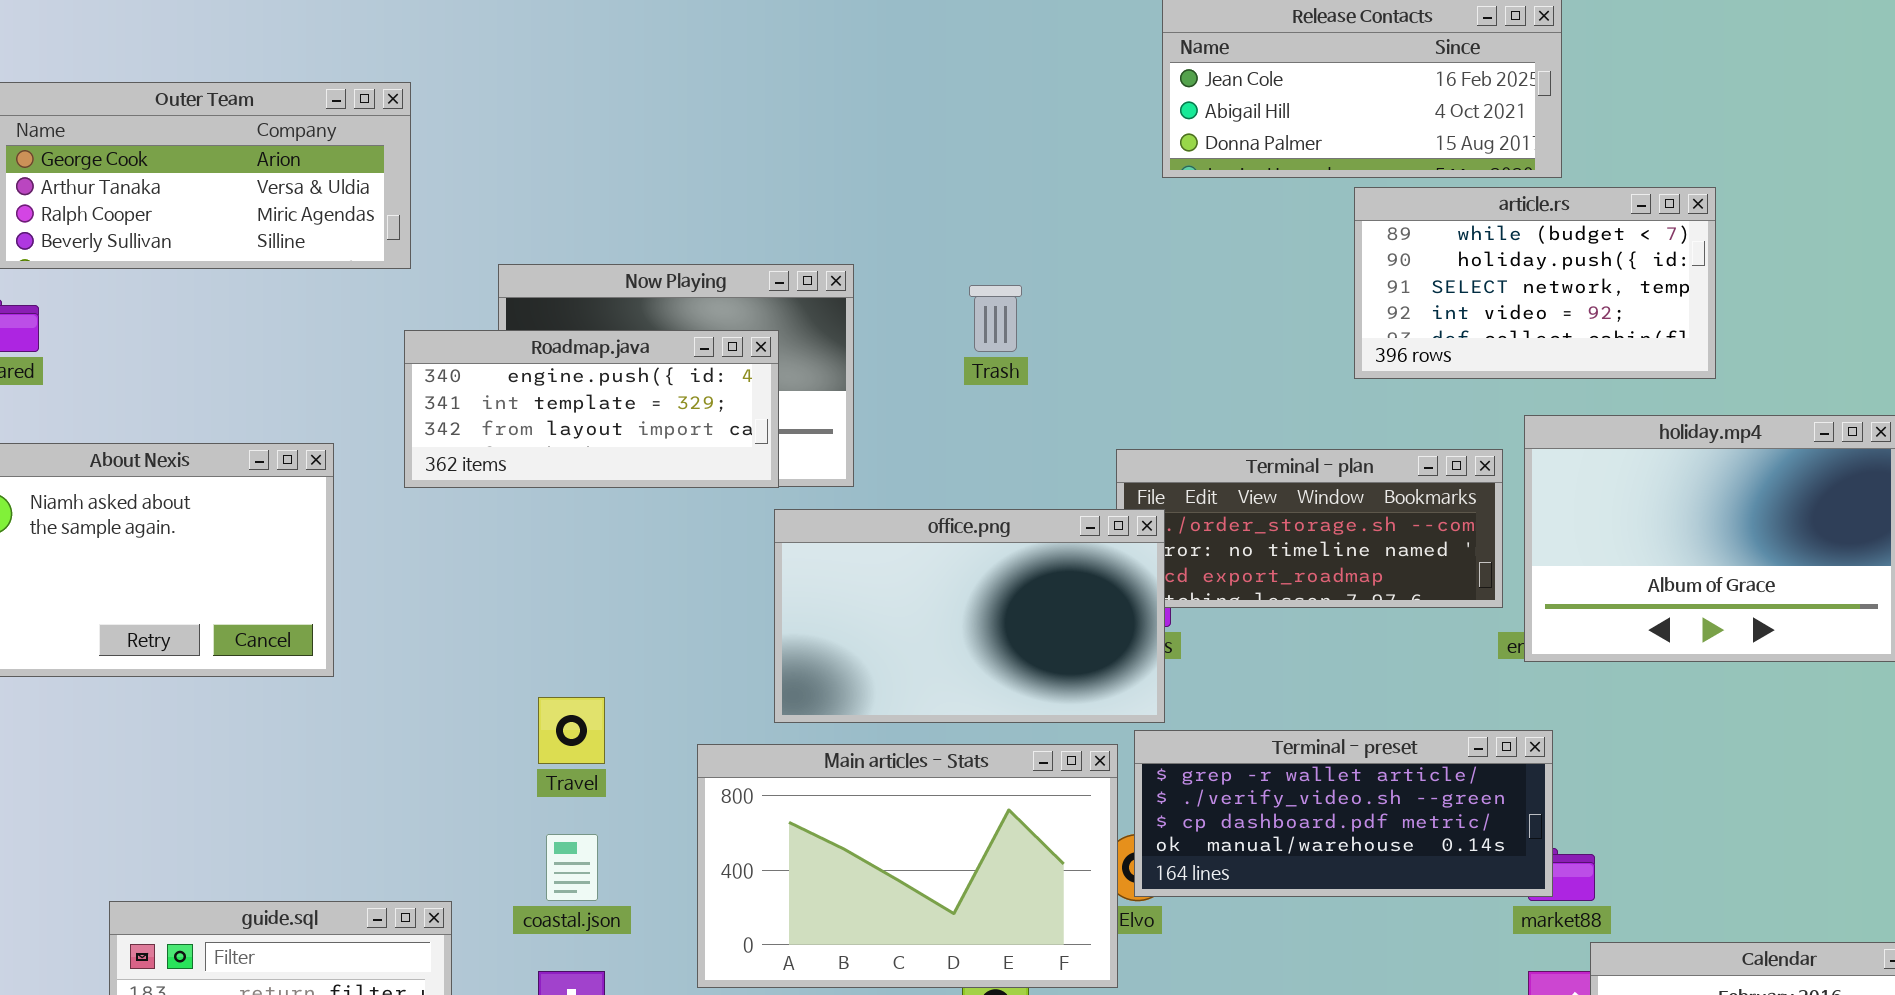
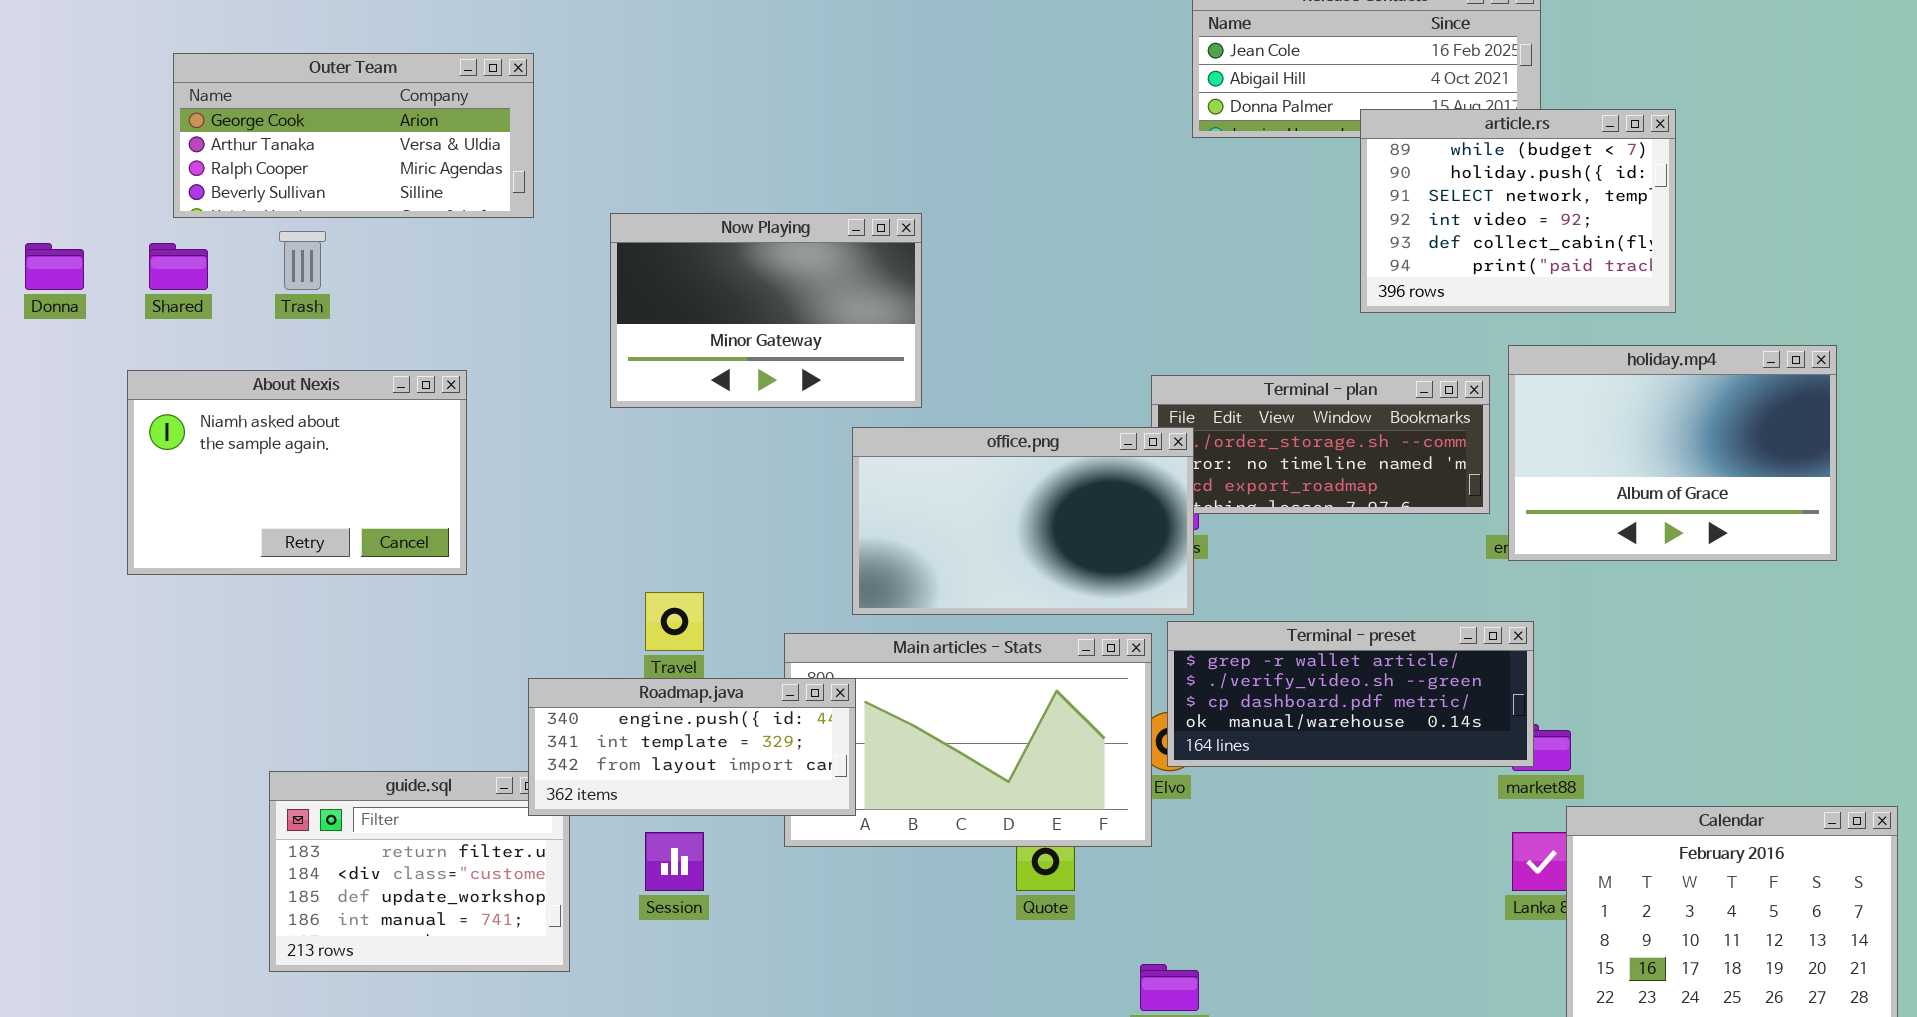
article.rs: [1354,187,1716,379] -> [1360,109,1676,313], resized
Trash: [969,285,1022,352] -> [279,231,326,290], moved
Roadmap.java: [404,330,779,488] -> [528,678,856,816], moved

